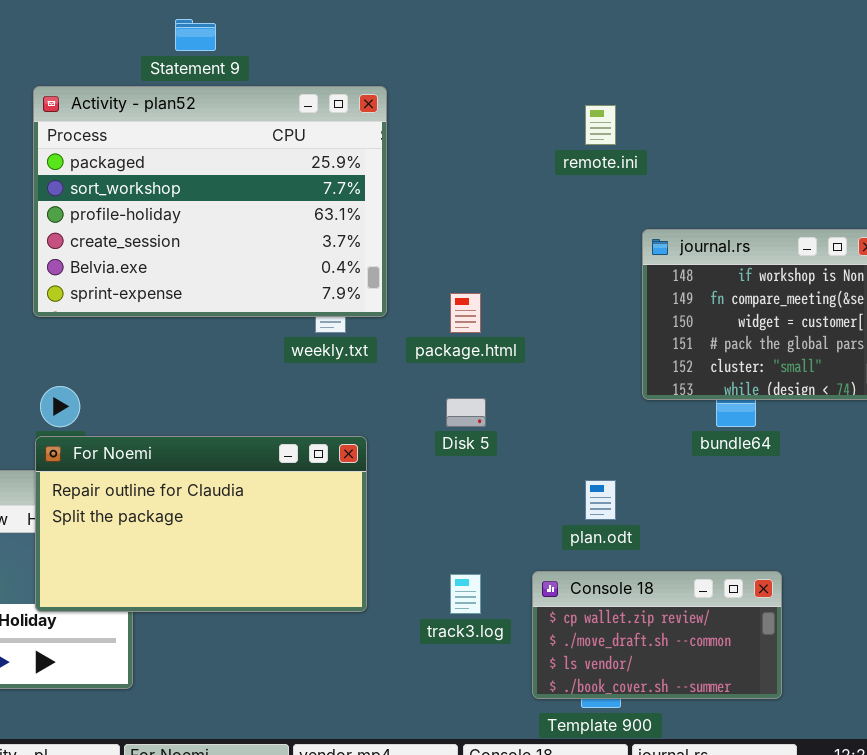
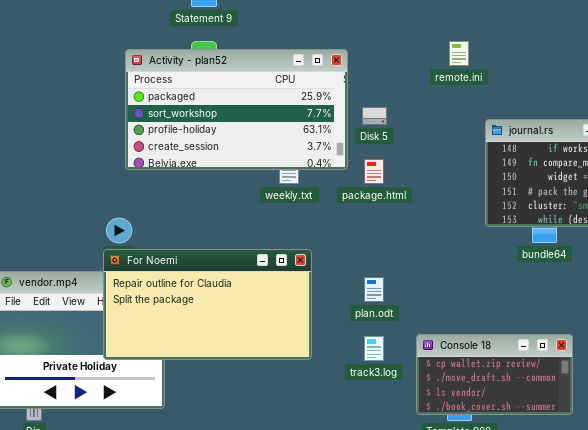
Activity - plan52: [33,86,387,317] -> [125,49,348,170], moved, resized
Disk 5: [446,398,486,427] -> [362,107,387,125], moved
plan.odt: [585,480,616,520] -> [364,277,384,302], moved

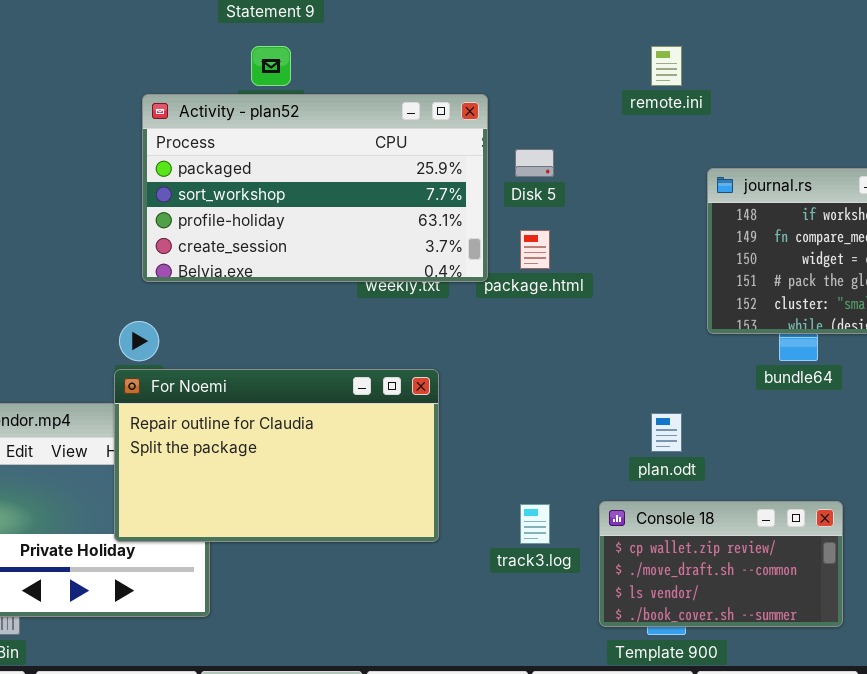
Activity - plan52: [125,49,348,170] -> [142,94,488,282], moved
plan.odt: [364,277,384,302] -> [651,413,682,452], moved

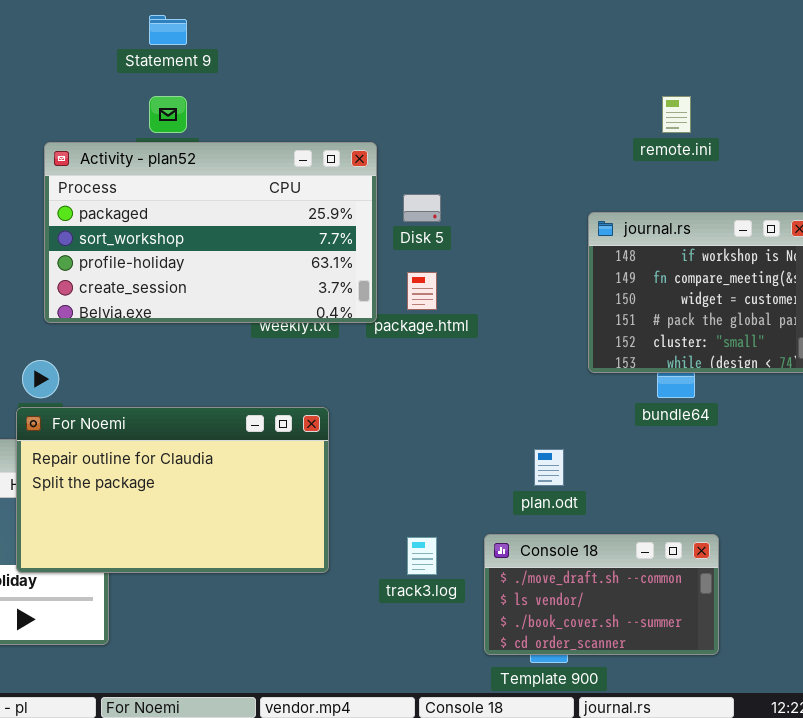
remote.ini: [651,46,682,86] -> [662,96,691,133], moved
Console 18: [599,501,843,627] -> [484,534,719,655], scrolled down 1 row

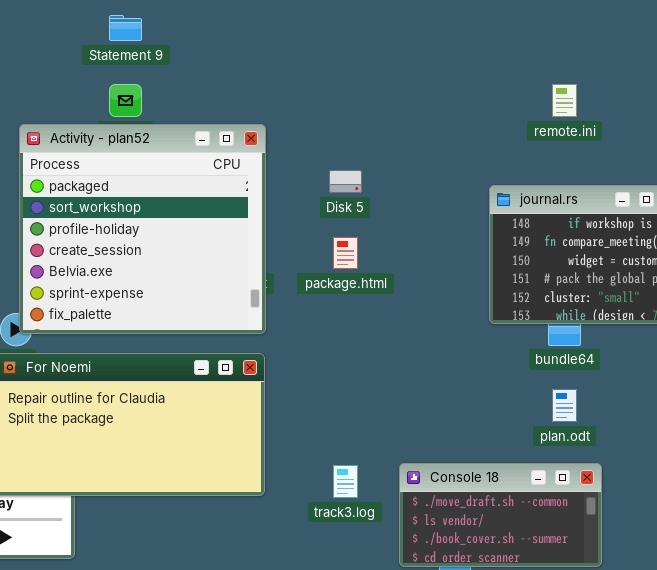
Activity - plan52: [44,142,377,323] -> [19,124,266,334], resized
plan.odt: [534,449,564,486] -> [552,389,577,422], moved

